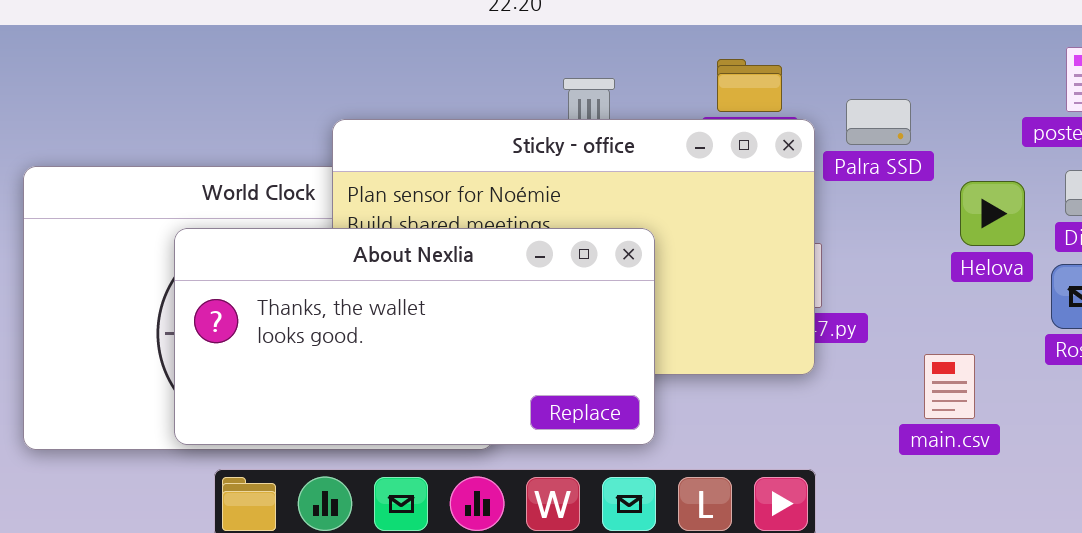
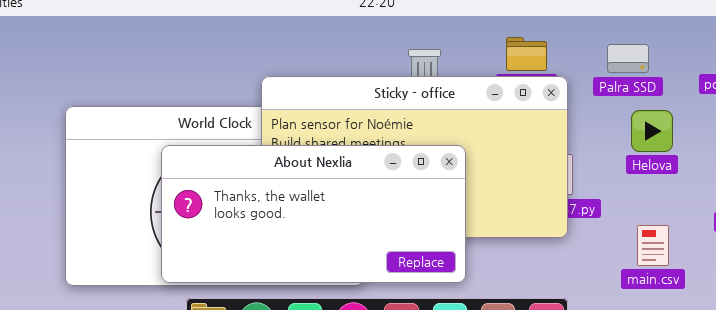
Palra SSD: [846,99,911,145] -> [607,44,649,73], moved
Helova: [960,181,1025,246] -> [631,110,673,152], moved

